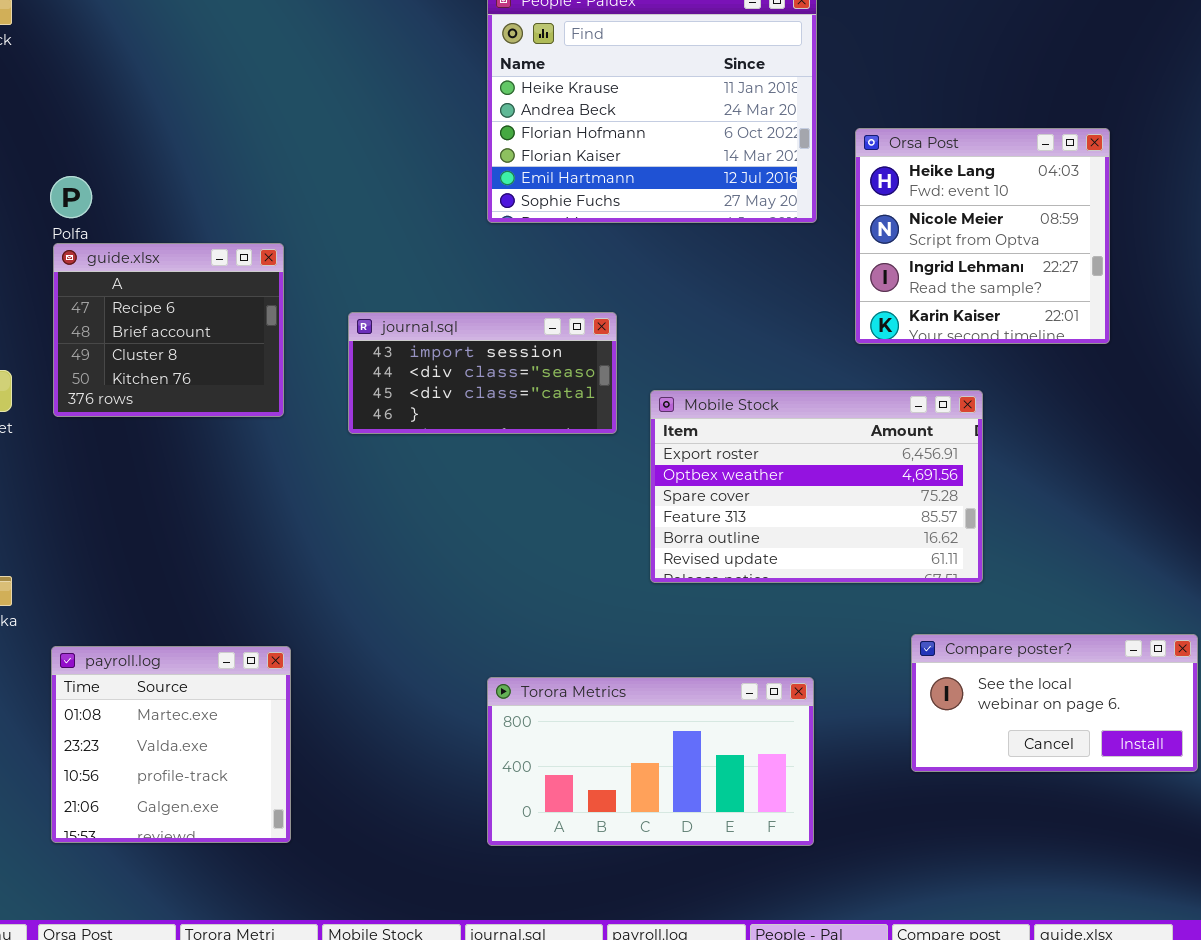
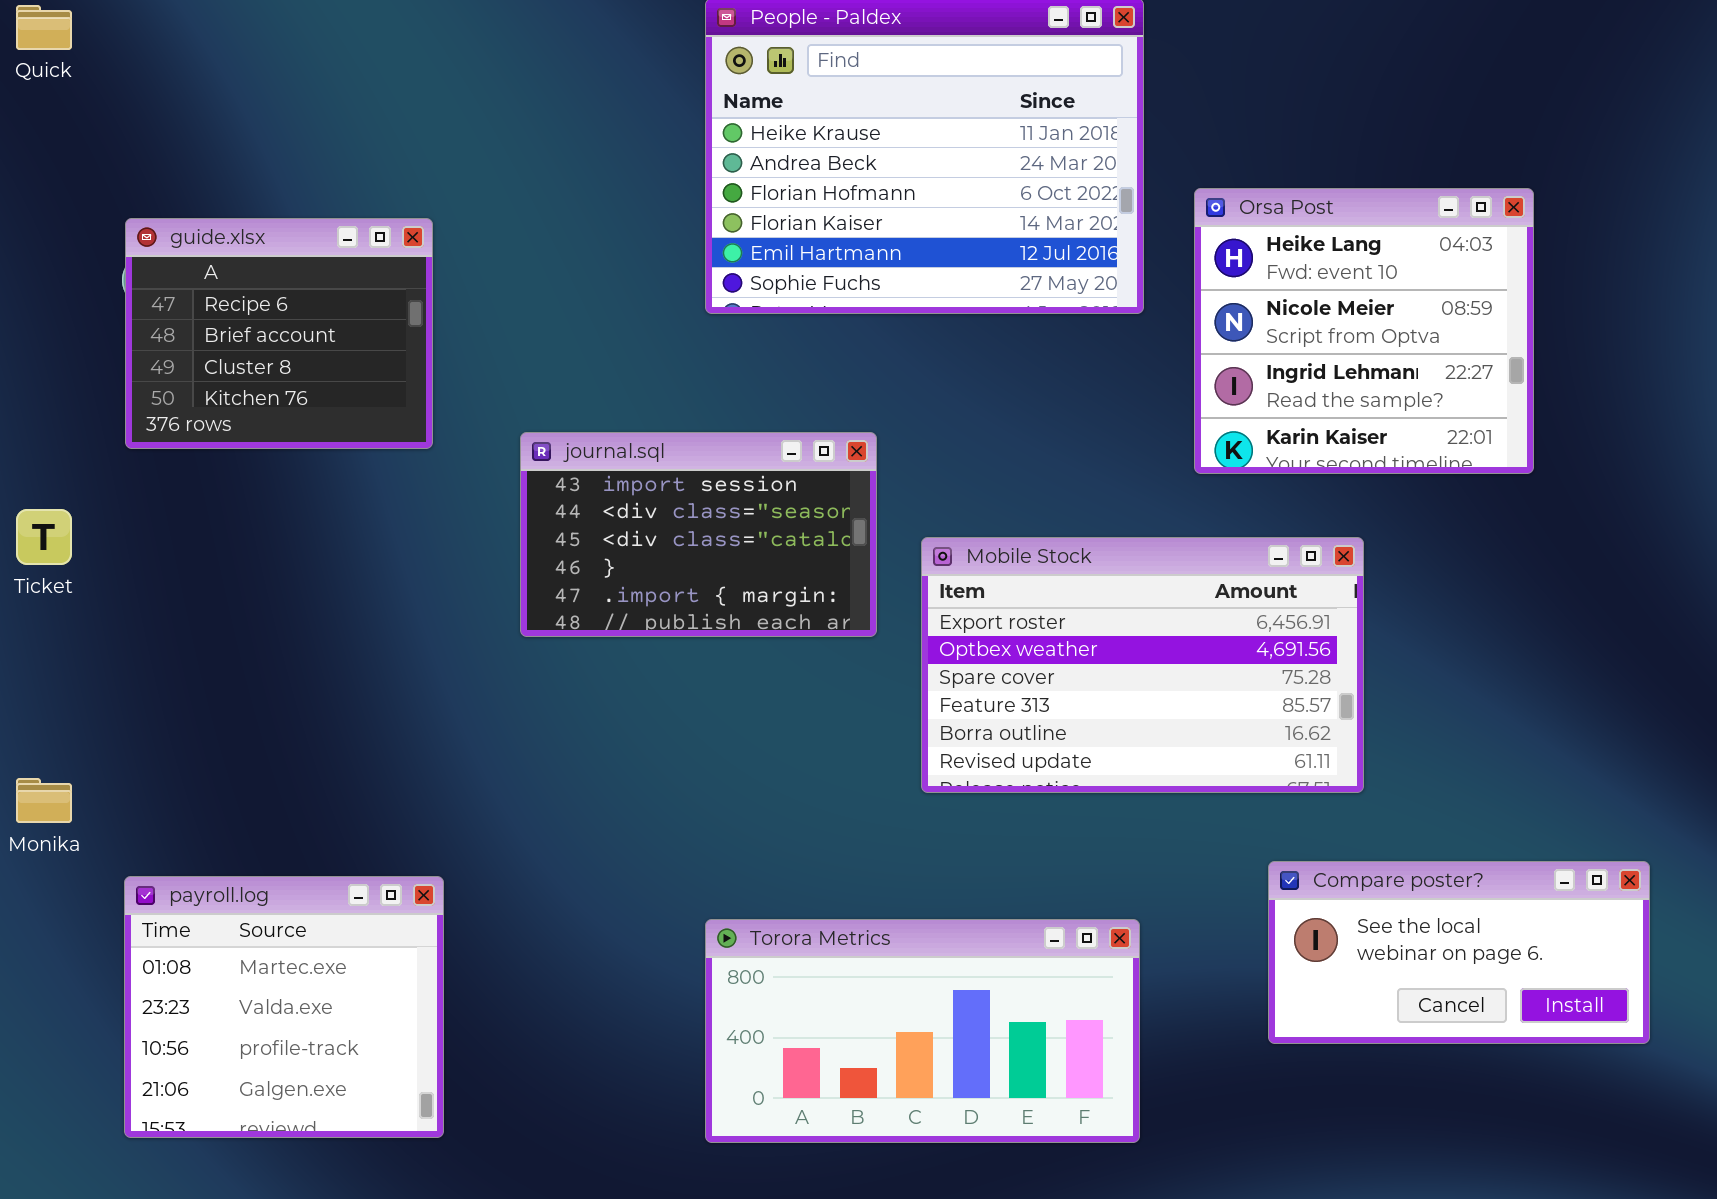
guide.xlsx: [53,243,284,417] -> [125,218,433,449], moved
journal.sql: [348,312,617,434] -> [520,432,877,637], resized

